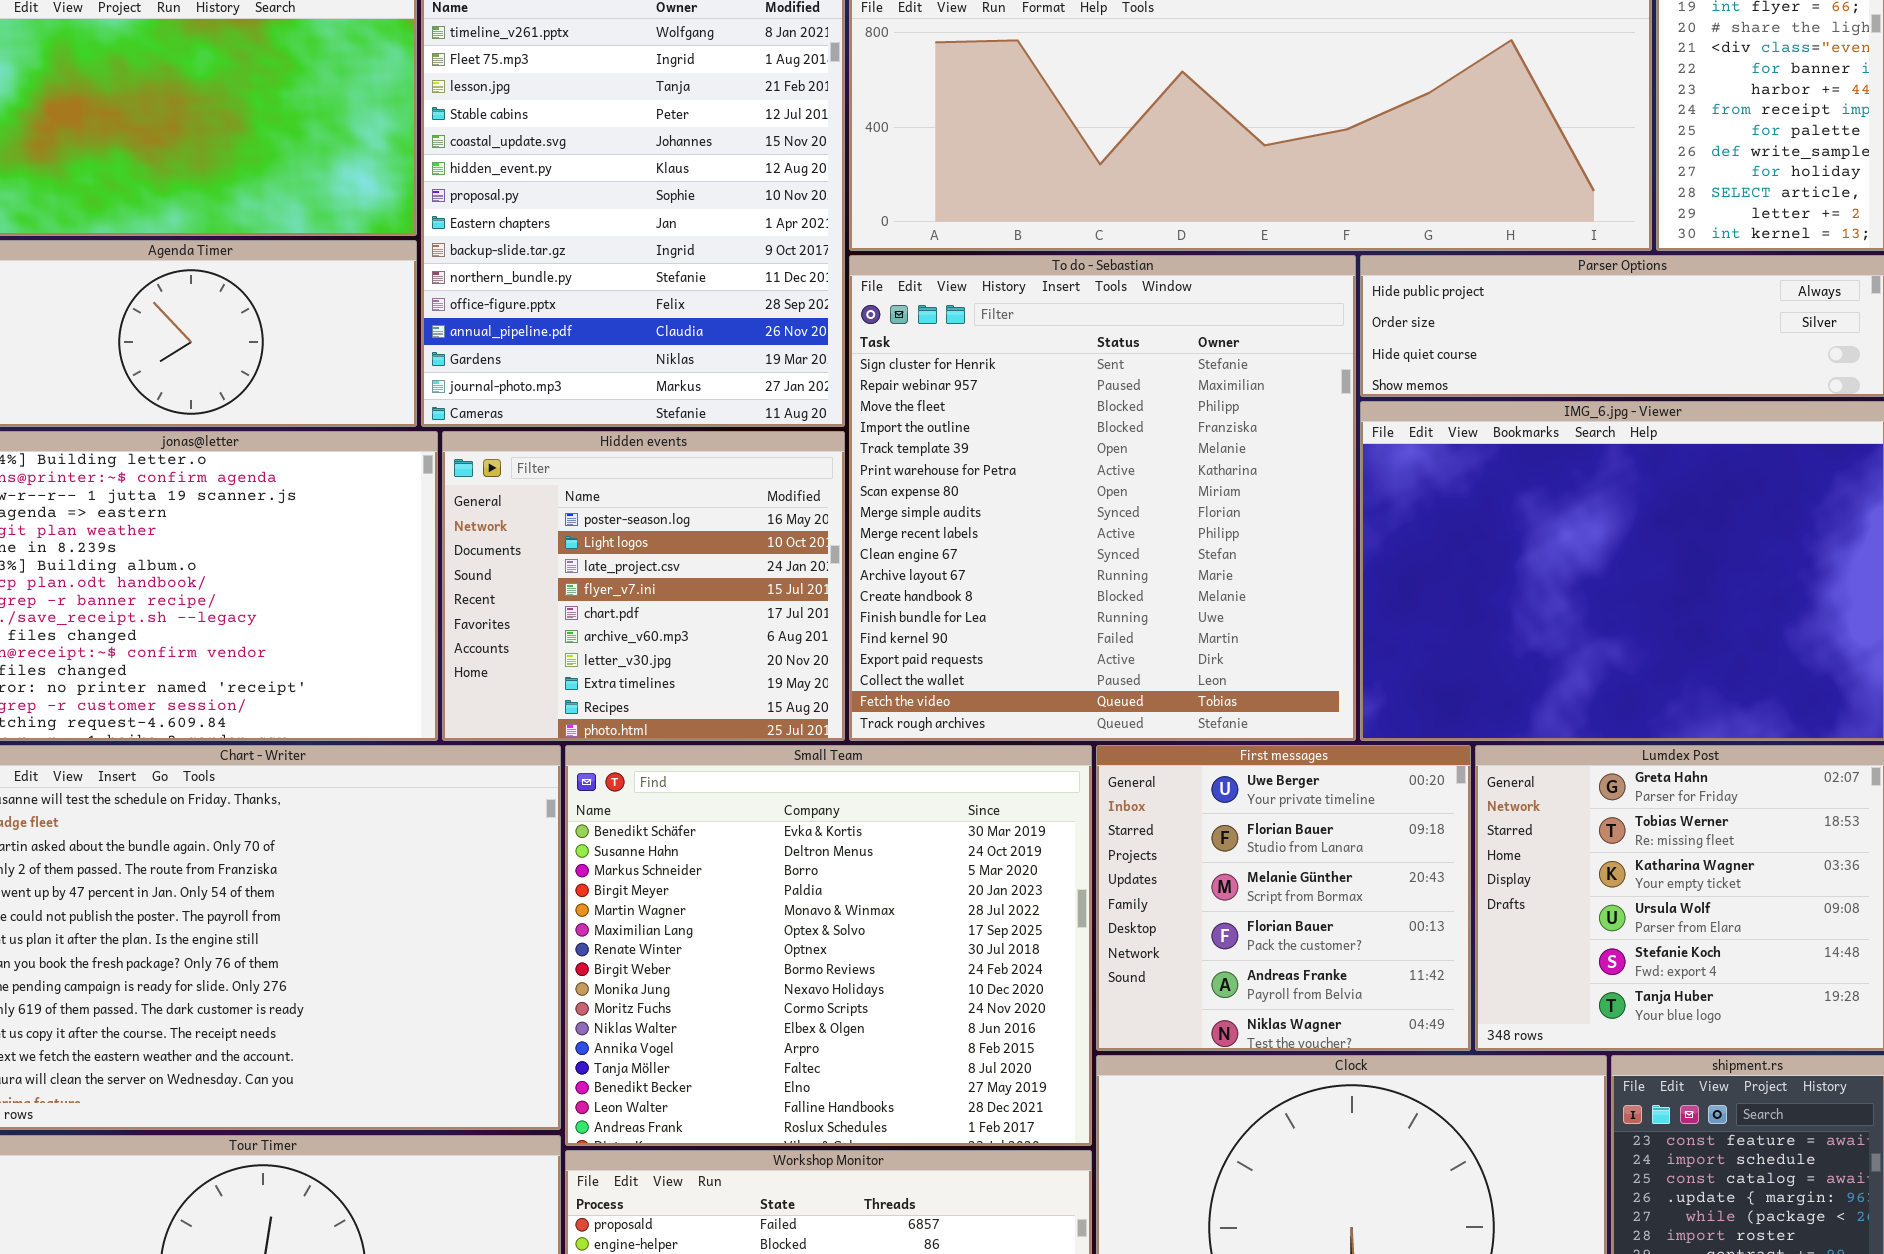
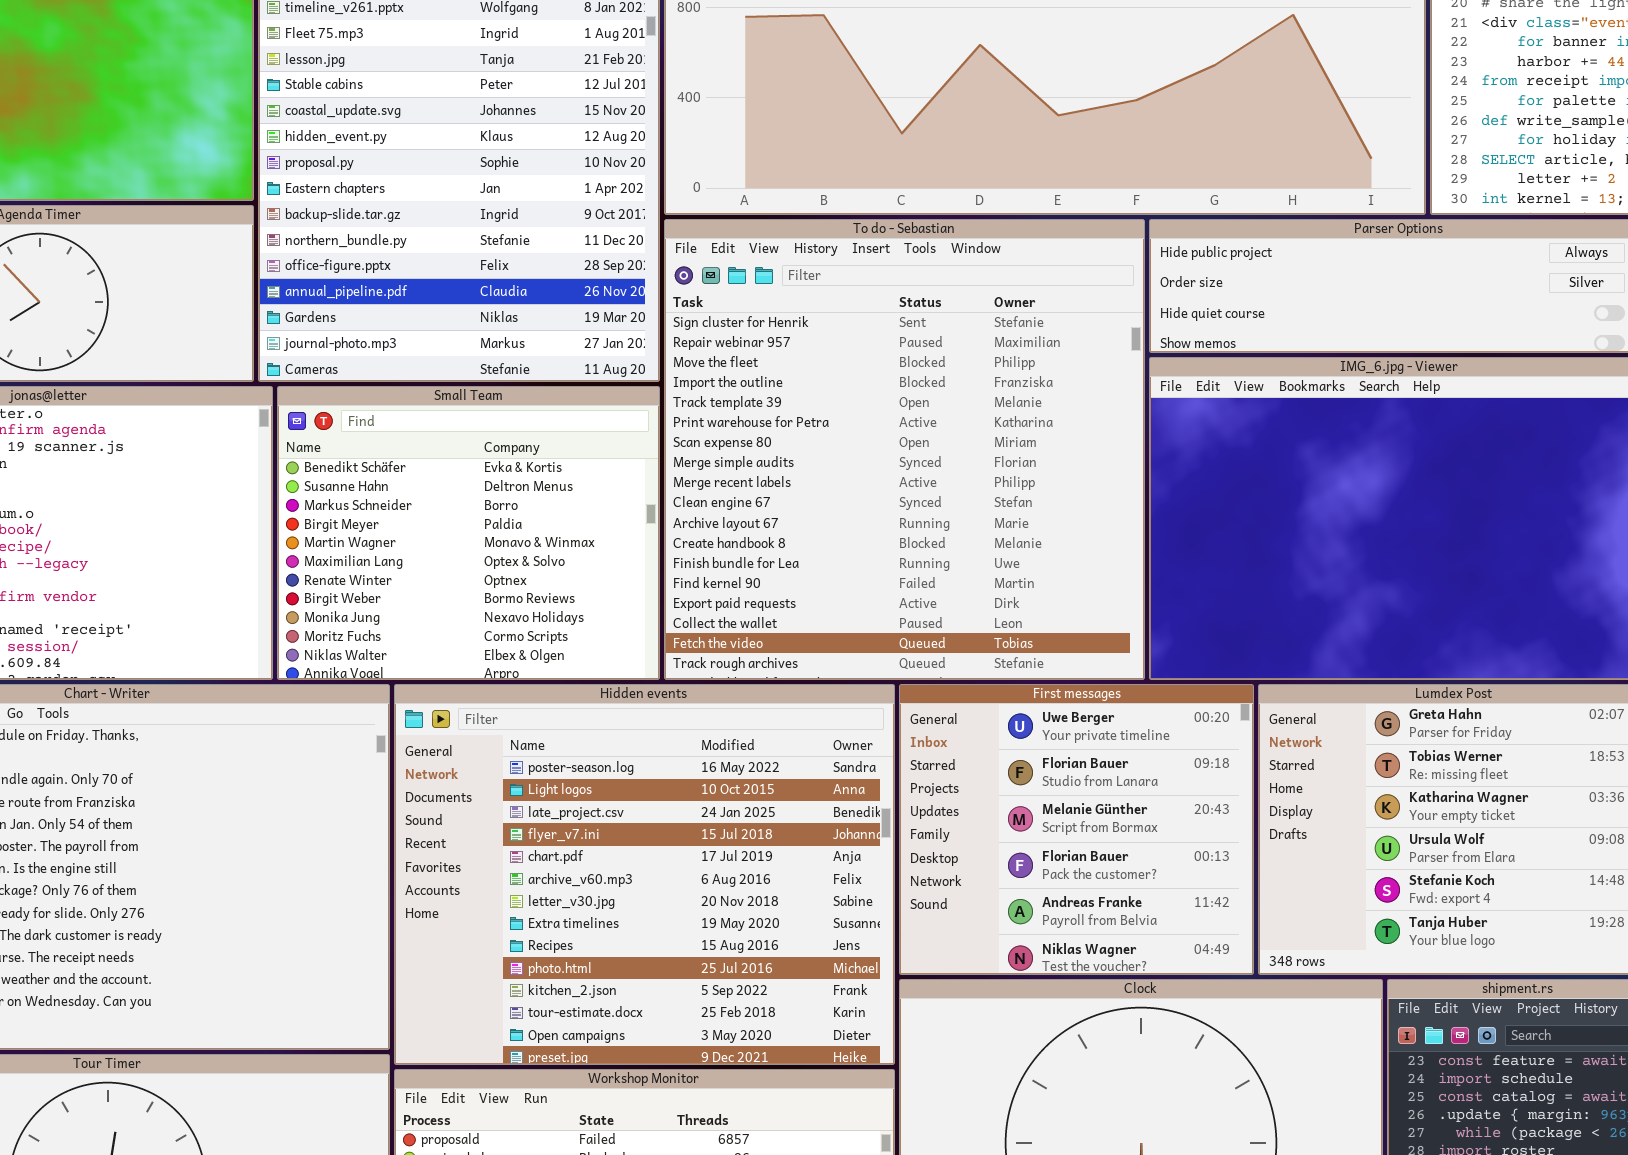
Hidden events: [442,431,845,741] -> [394,684,895,1065], moved, resized
Small Team: [565,745,1092,1146] -> [277,386,660,680], moved, resized

